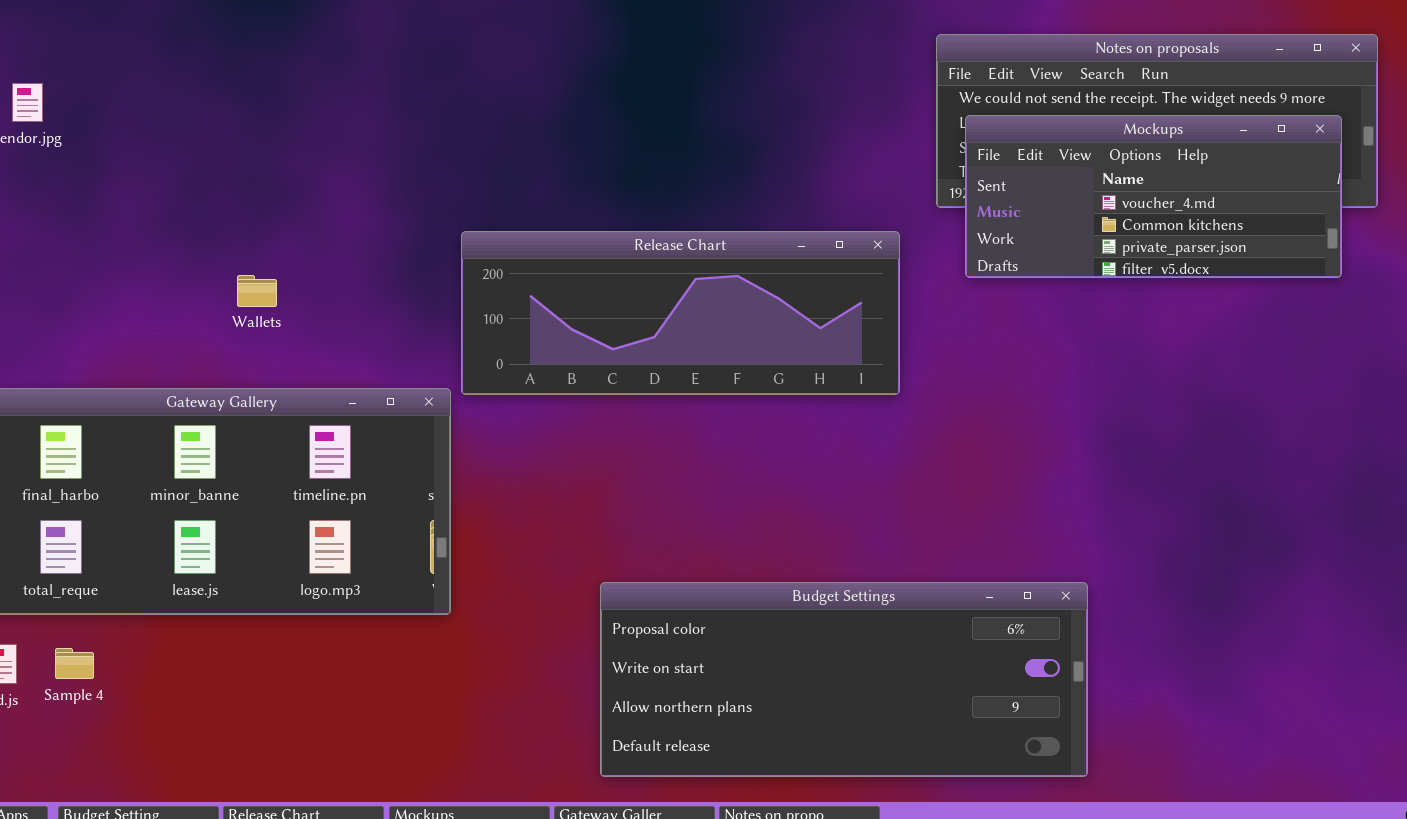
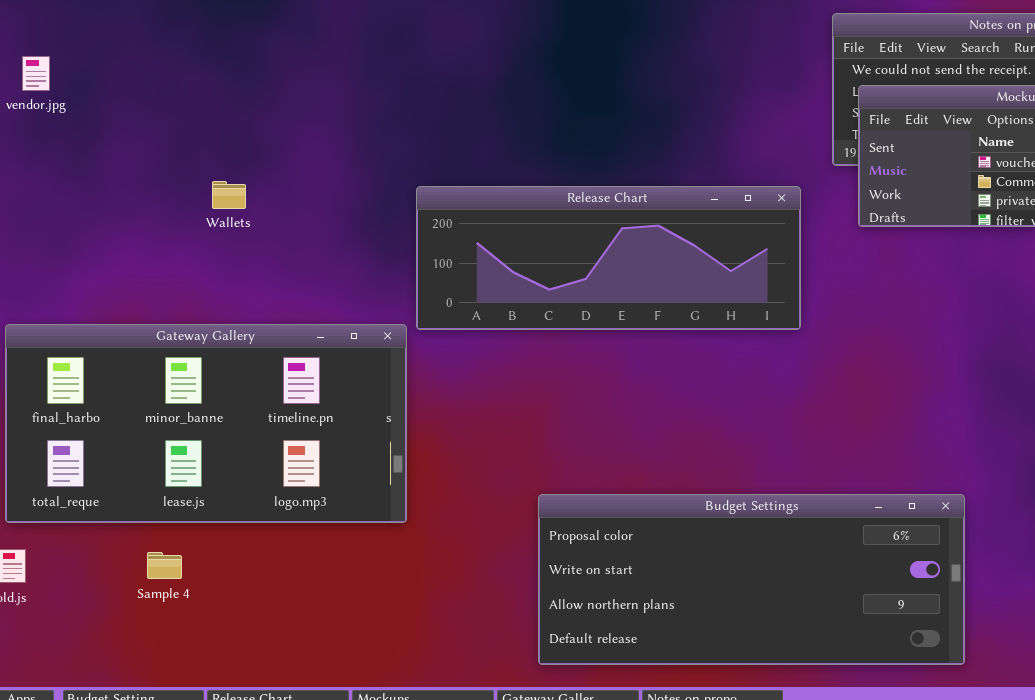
Wallets: [237,275,277,307] -> [212,181,246,209], moved
Sample 4: [55,648,94,679] -> [147,552,182,579], moved

